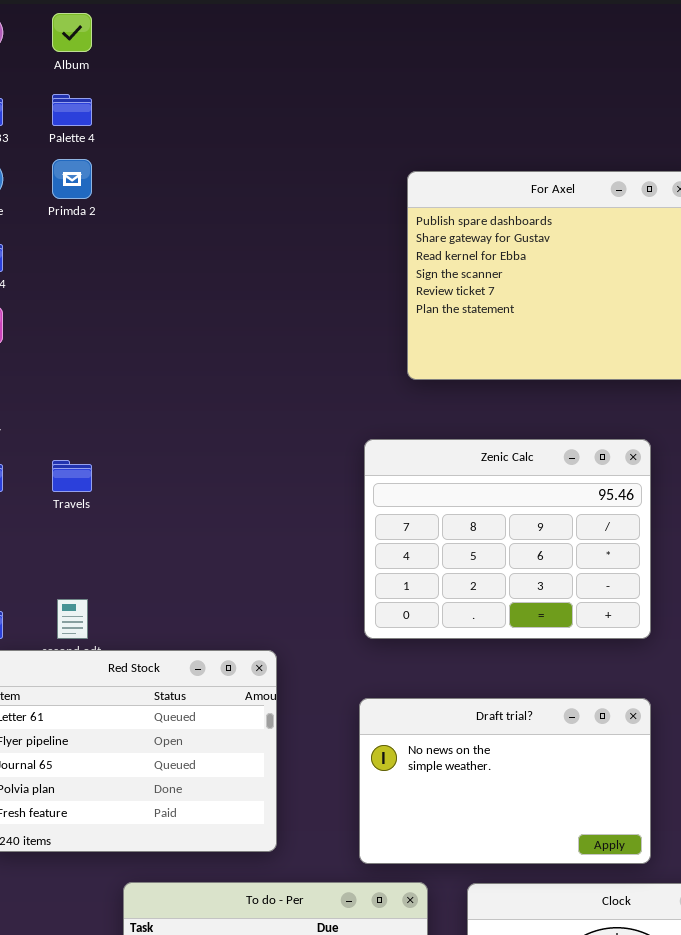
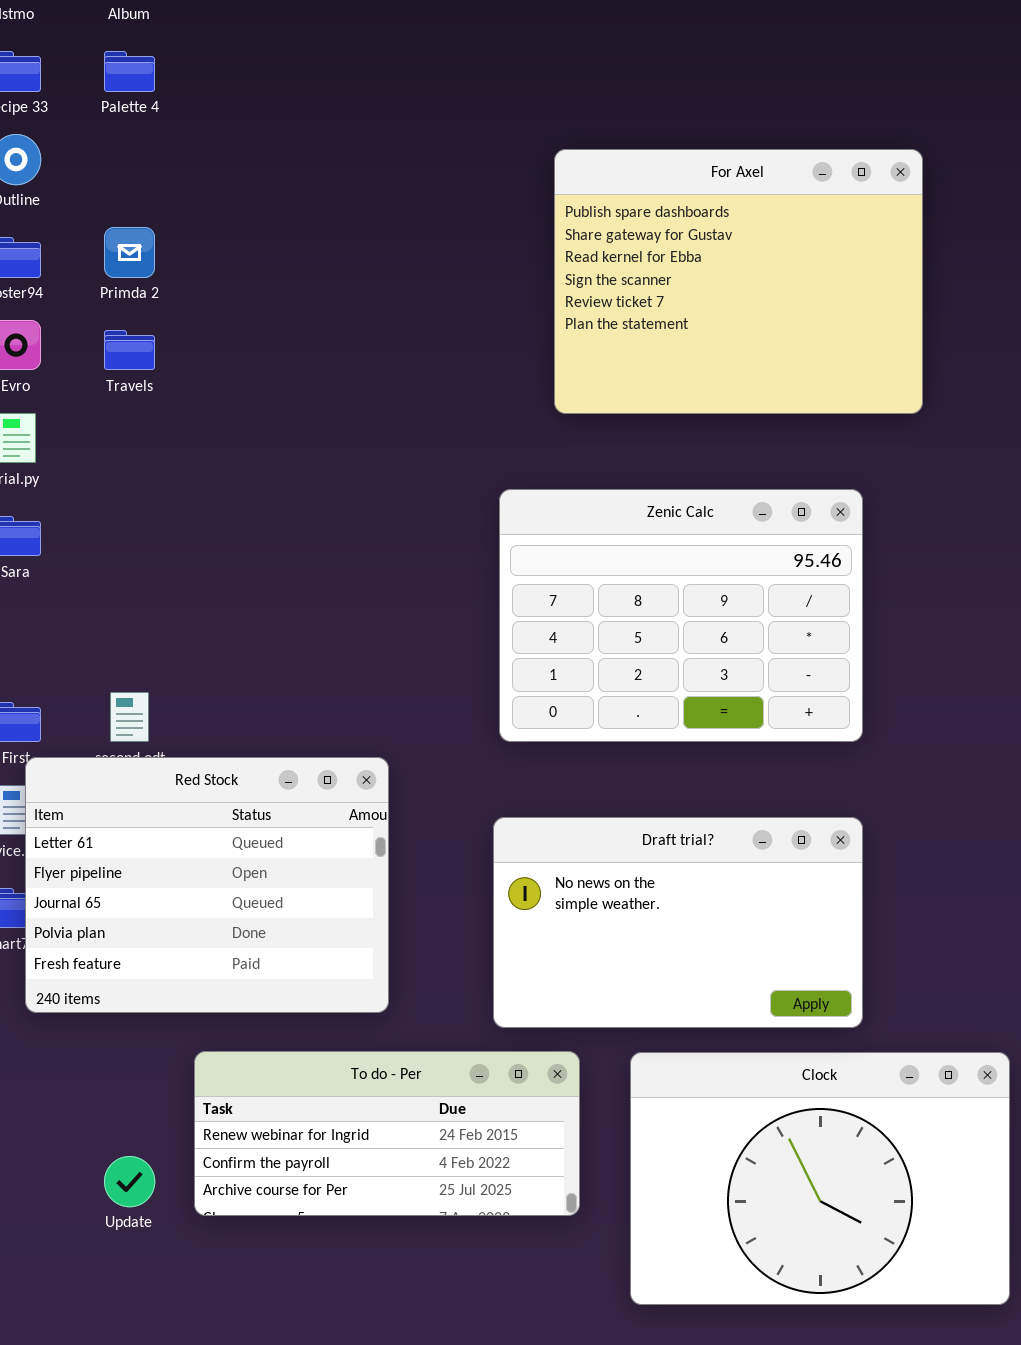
Primda 2: [52,159,92,199] -> [104,227,155,278], moved
Travels: [52,460,92,492] -> [104,330,155,370], moved

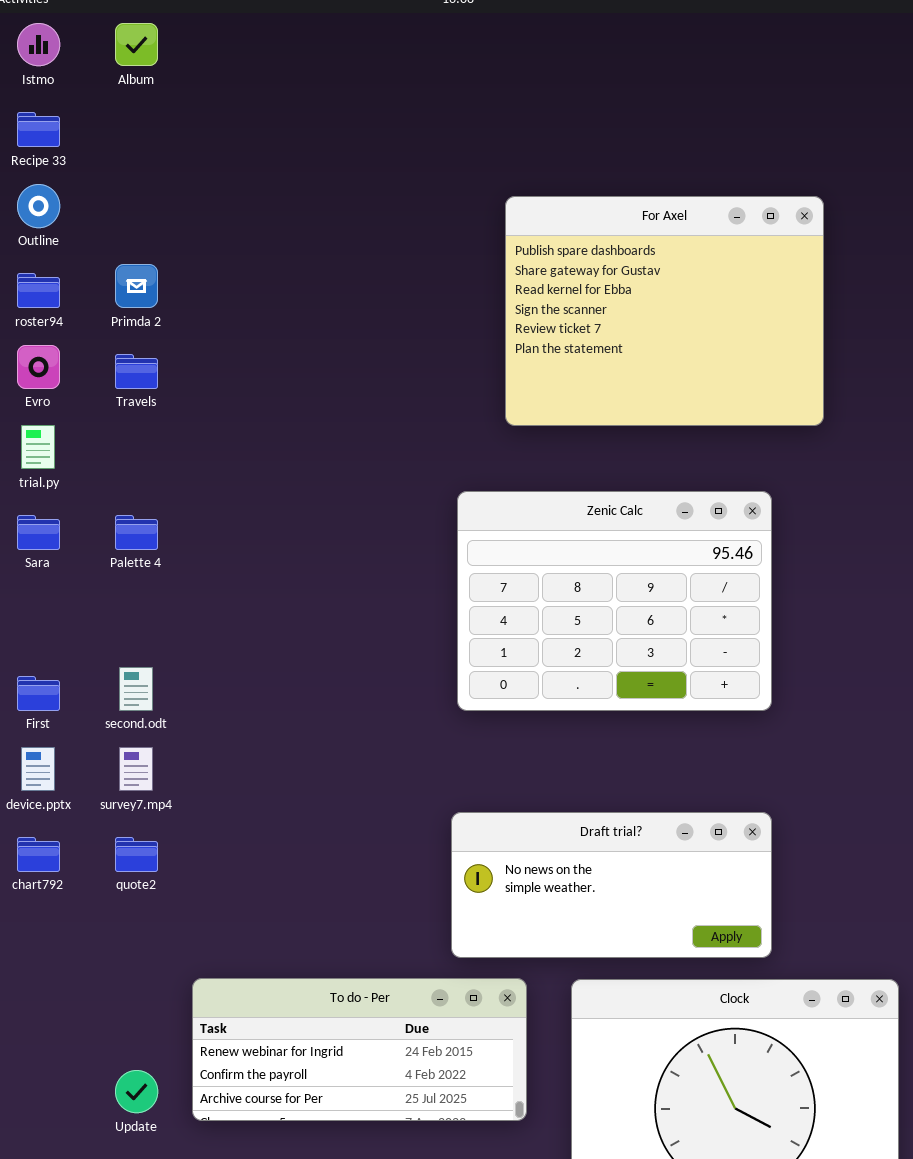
Palette 4: [104,51,155,92] -> [115,515,158,550], moved
Red Stock: [25,757,389,1013] -> none, closed
Draft trial?: [493,817,863,1028] -> [451,812,772,958], resized

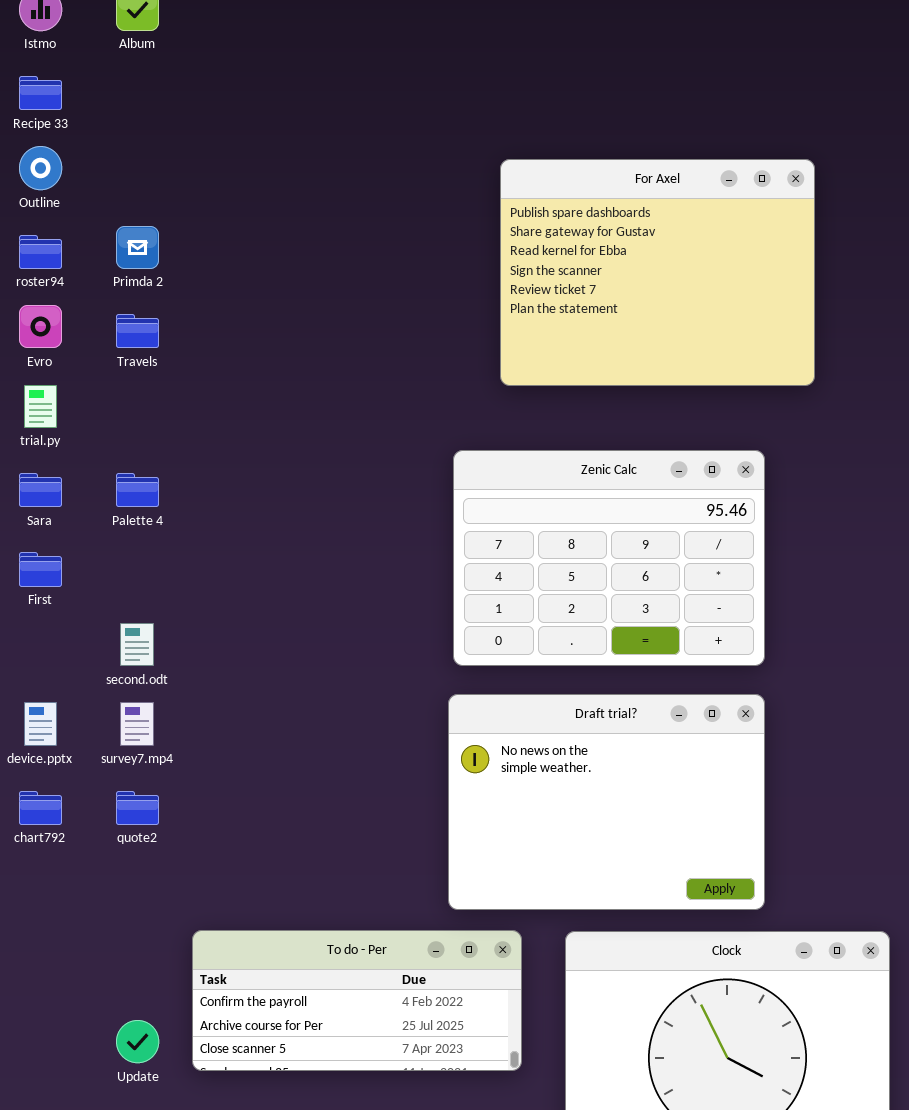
First: [17,676,60,711] -> [19,552,62,587], moved
Draft trial?: [451,812,772,958] -> [448,694,765,910], resized
To do - Per: [192,978,527,1121] -> [192,930,522,1071], scrolled down 1 row

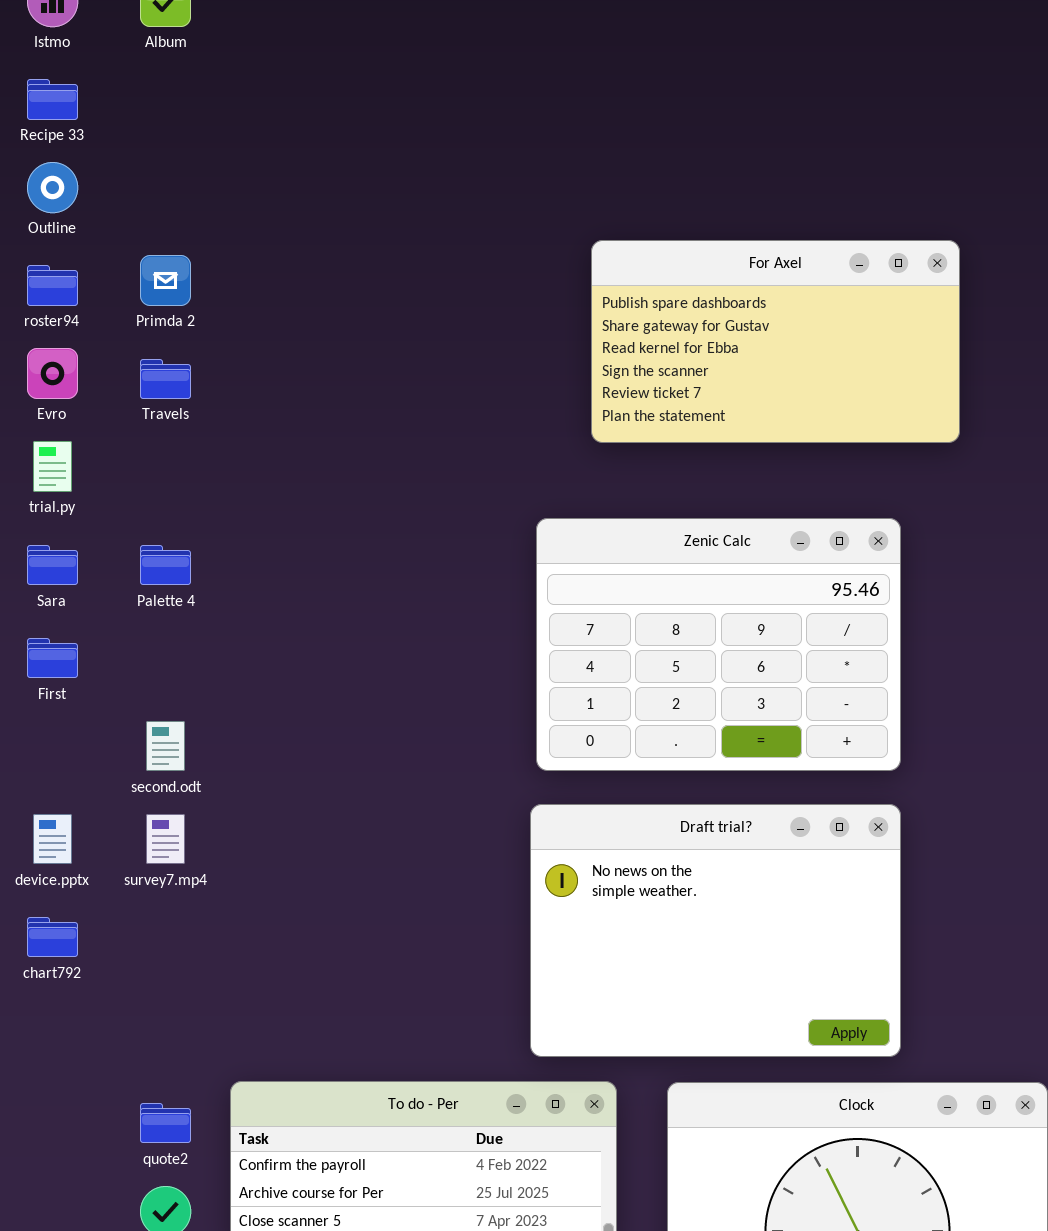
For Axel: [500,159,815,386] -> [591,240,960,443], resized
quote2: [116,791,159,825] -> [140,1103,191,1143], moved

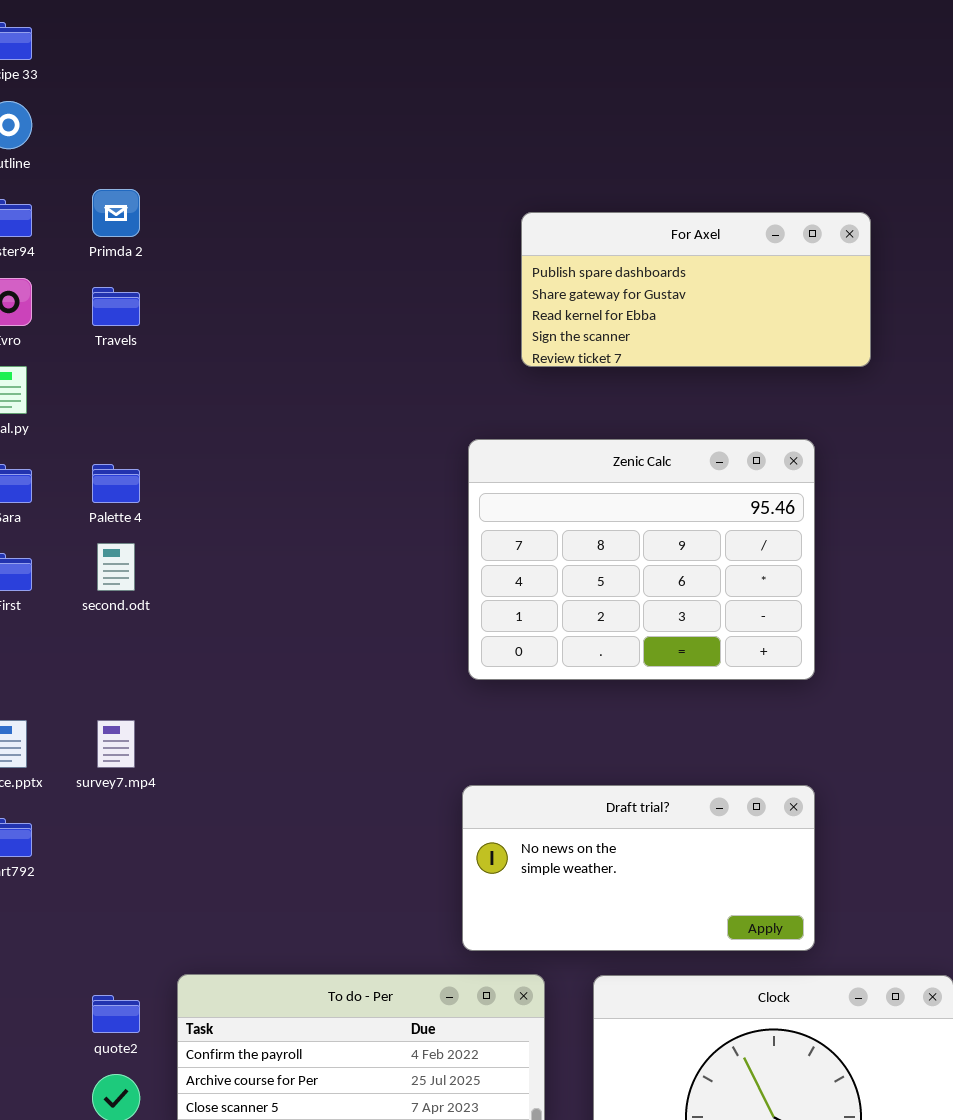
For Axel: [591,240,960,443] -> [521,212,871,367], resized
second.odt: [146,721,185,771] -> [97,543,135,591], moved
Draft trial?: [530,804,901,1057] -> [462,785,815,951], resized

